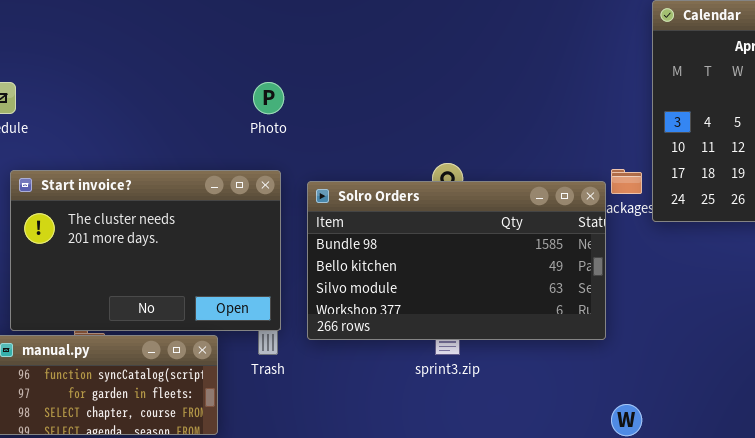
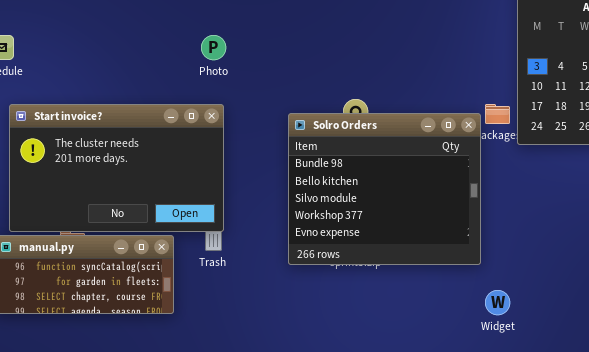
Solro Orders: [307,181,606,340] -> [288,113,481,265], resized

